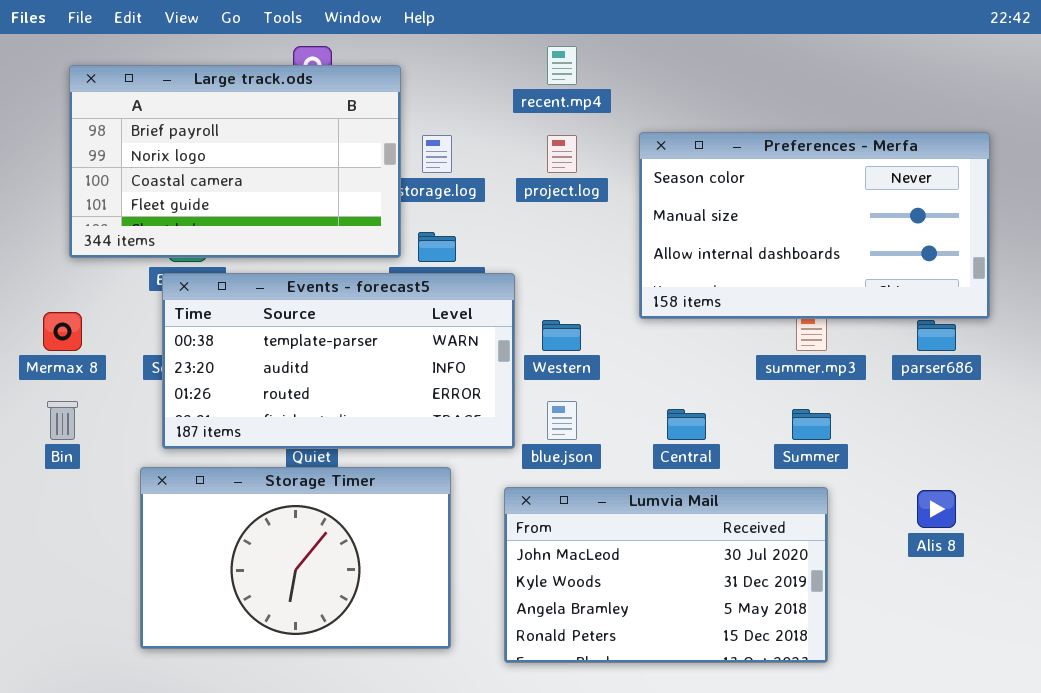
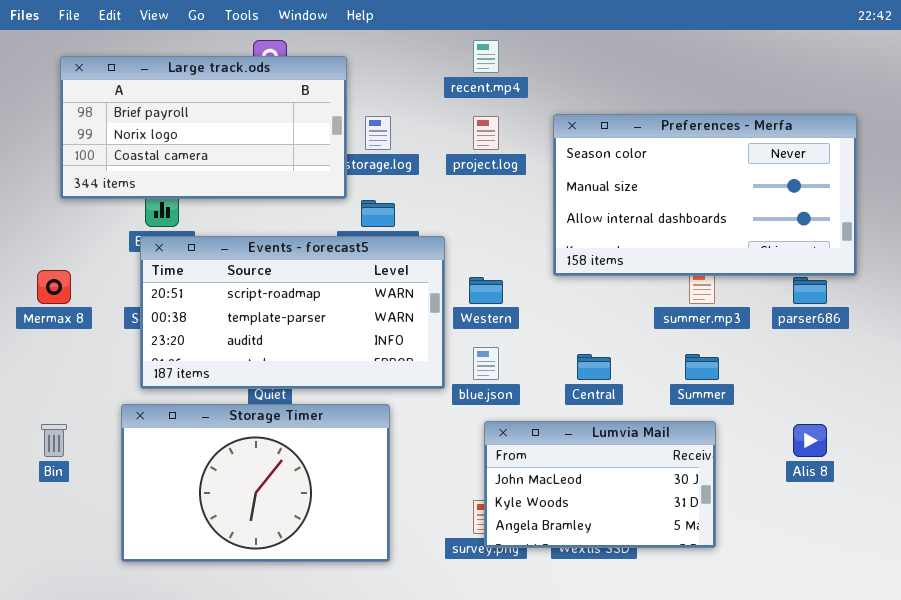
Large track.ods: [69,65,401,258] -> [60,56,347,199], resized
Events - forecast5: [162,273,515,449] -> [140,236,445,389], scrolled up 1 row
Bin: [47,401,78,440] -> [41,424,67,457], moved
Lumvia Mail: [504,487,828,663] -> [484,421,716,548], resized

